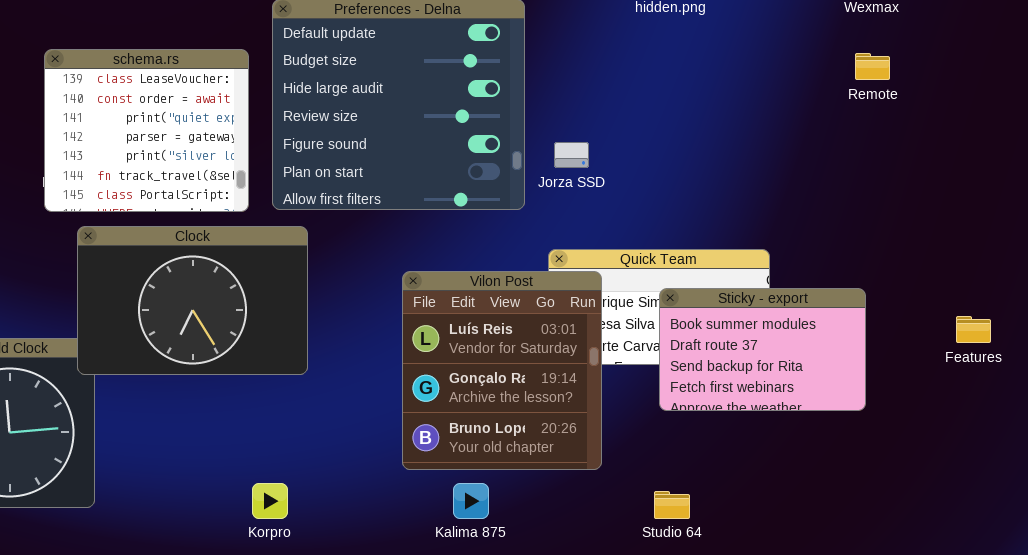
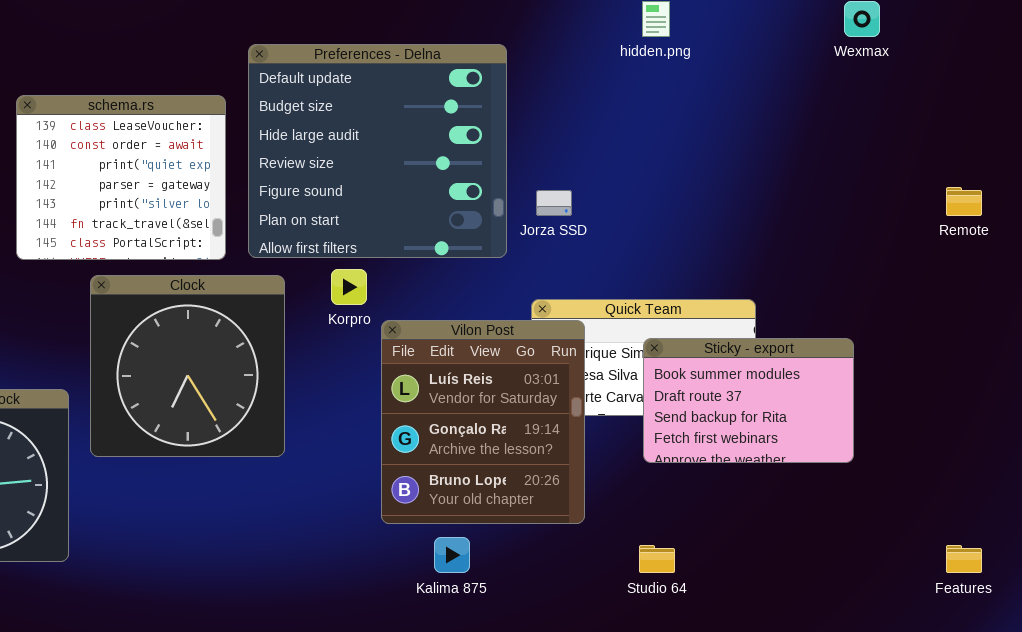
Remote: [855,53,890,80] -> [946,187,982,216], moved
Clock: [77,226,308,375] -> [90,275,285,457], resized
Features: [956,316,991,343] -> [946,545,982,573], moved
Korpro: [252,483,288,519] -> [331,269,367,305], moved

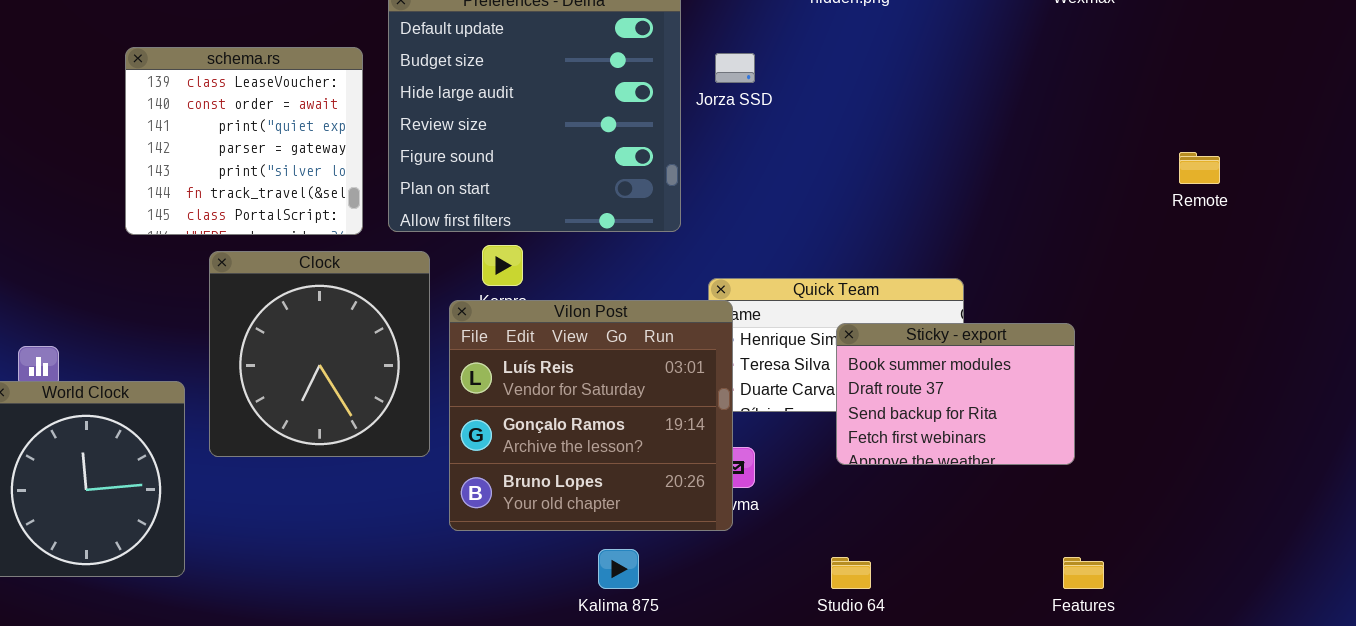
Jorza SSD: [536,190,572,216] -> [715,53,755,83], moved
Vilon Post: [381,320,585,524] -> [449,300,733,531], moved, resized
Features: [946,545,982,573] -> [1063,557,1104,589], moved

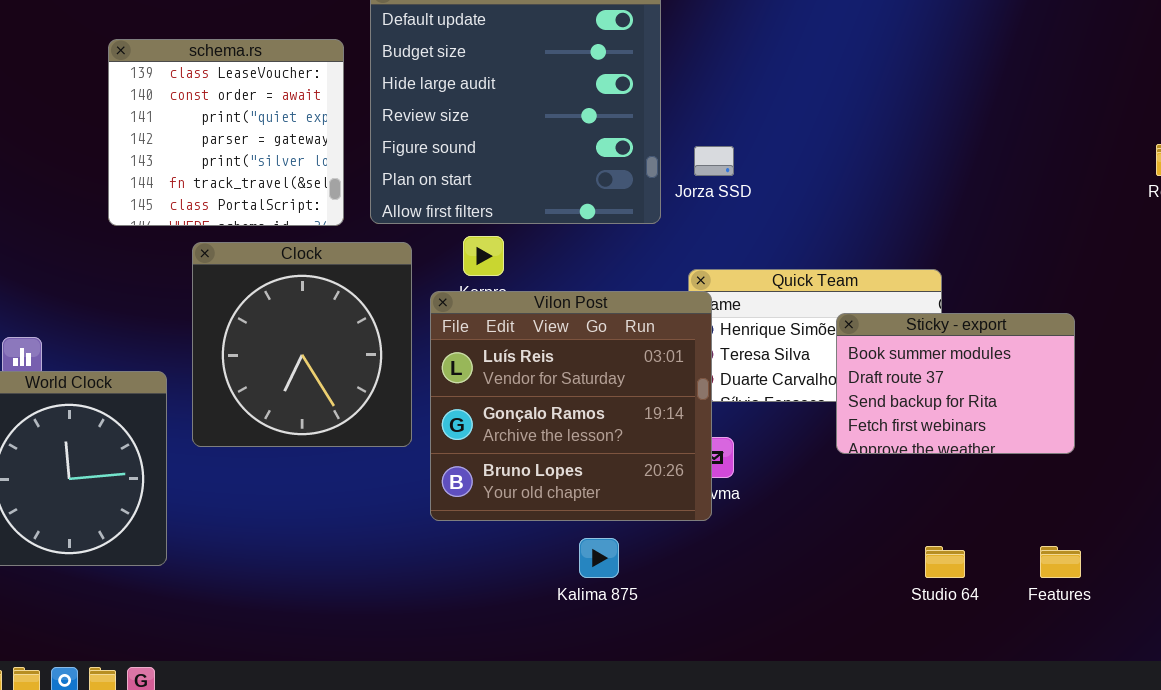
Jorza SSD: [715,53,755,83] -> [694,146,734,176], moved
Sticky - export: [836,323,1075,465] -> [836,313,1075,454], moved
Studio 64: [831,557,871,589] -> [925,546,965,578], moved

